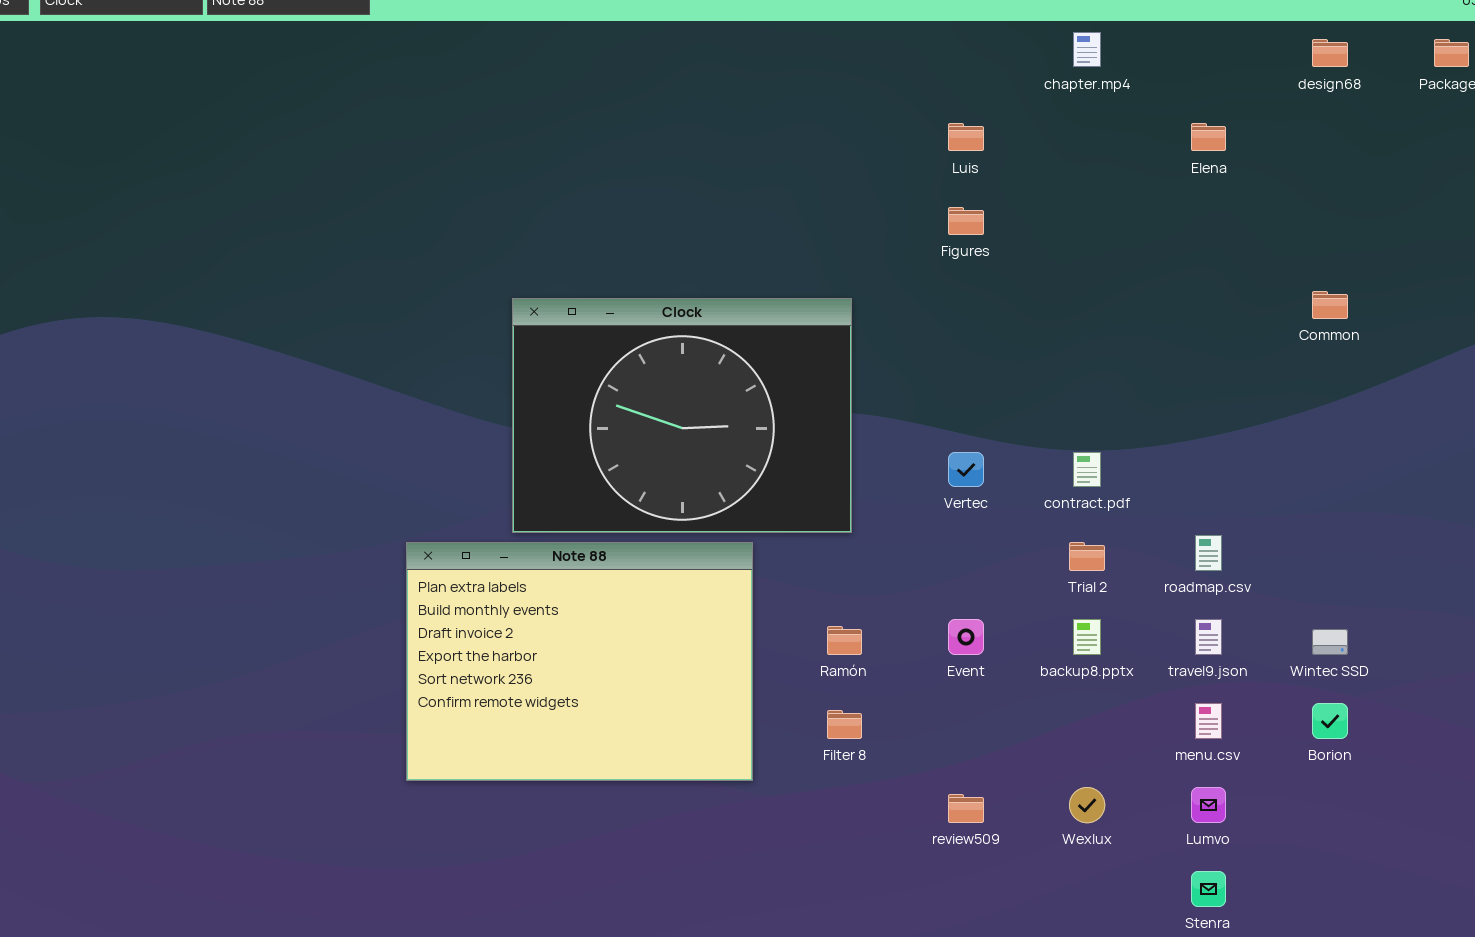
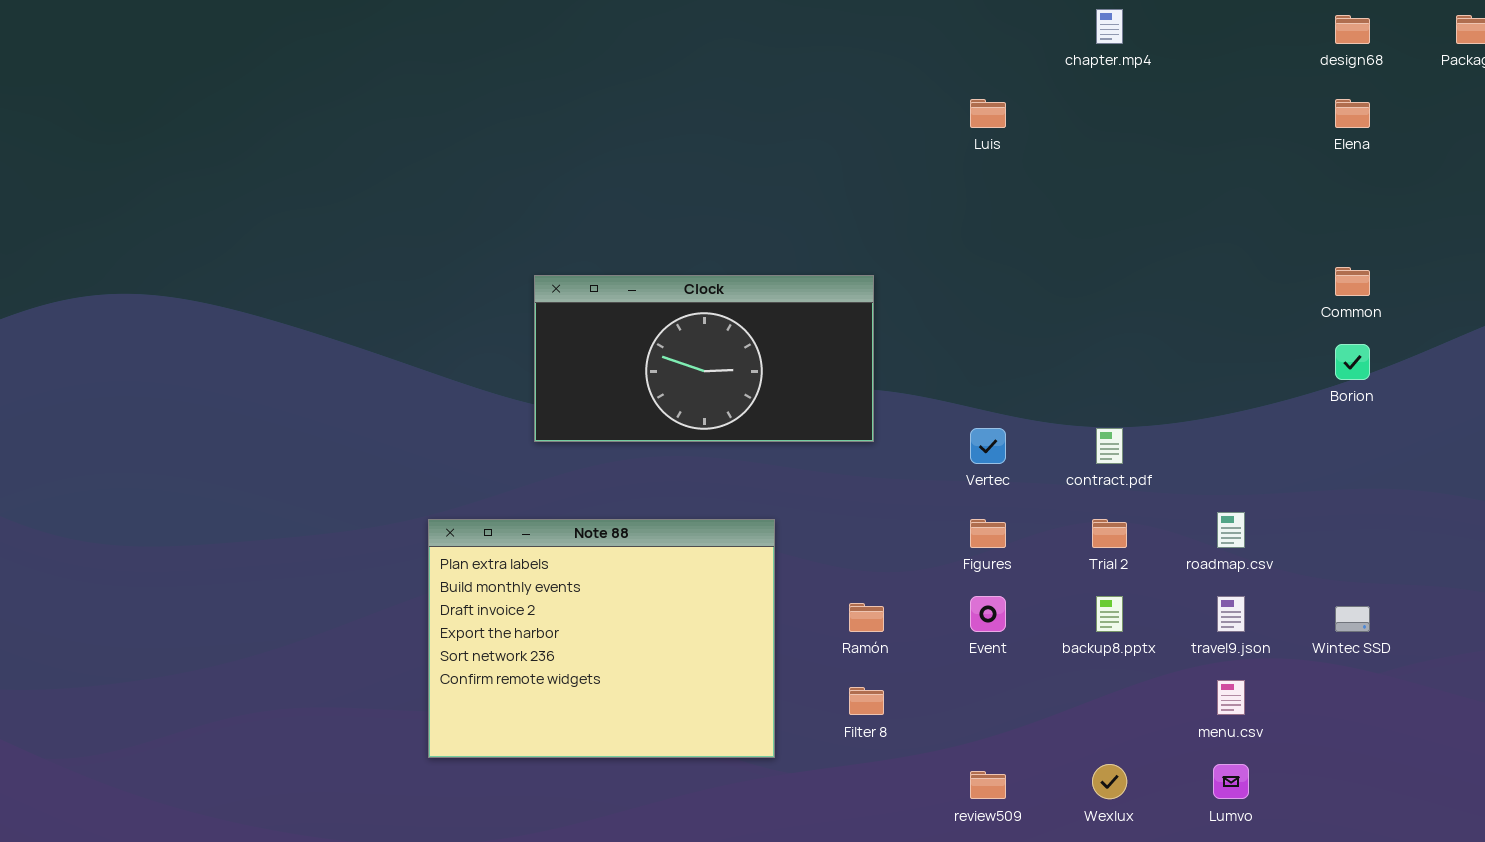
Elena: [1191,123,1226,151] -> [1335,99,1370,128], moved
Figures: [948,207,984,235] -> [970,519,1006,548], moved
Clock: [512,298,852,533] -> [534,275,874,442], resized
Borion: [1312,703,1348,739] -> [1335,344,1370,380], moved

